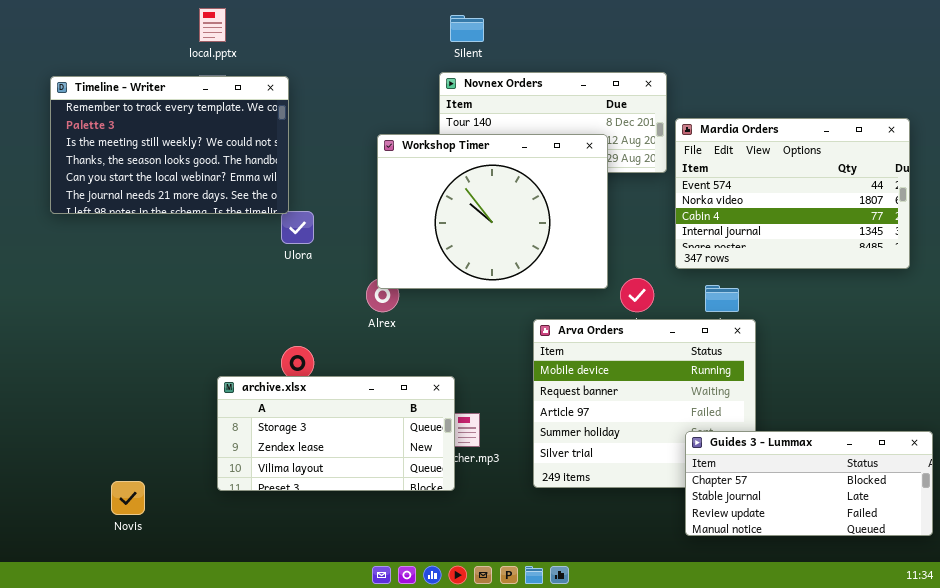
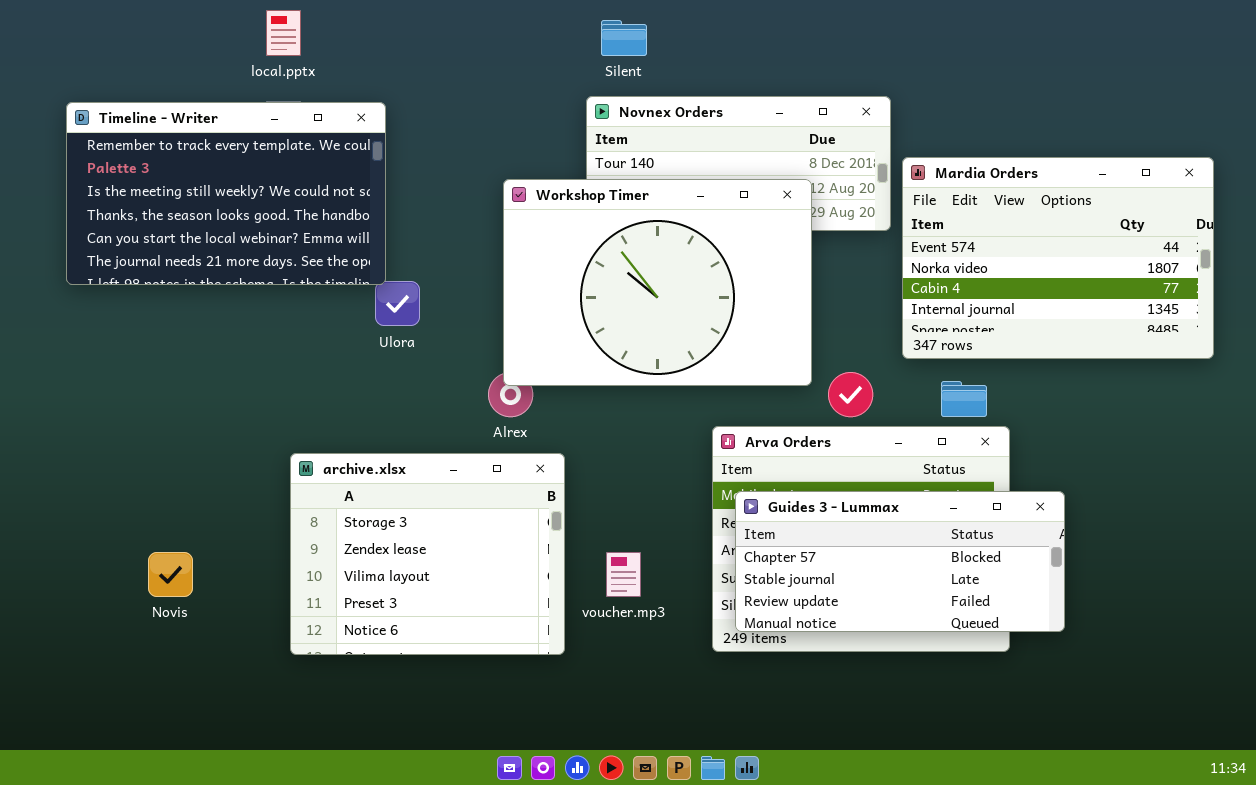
archive.xlsx: [217,376,455,491] -> [290,453,565,655], resized
Guides 3 - Lummax: [685,431,933,536] -> [735,491,1065,632], moved
Novis: [111,481,145,515] -> [148,552,193,597], moved

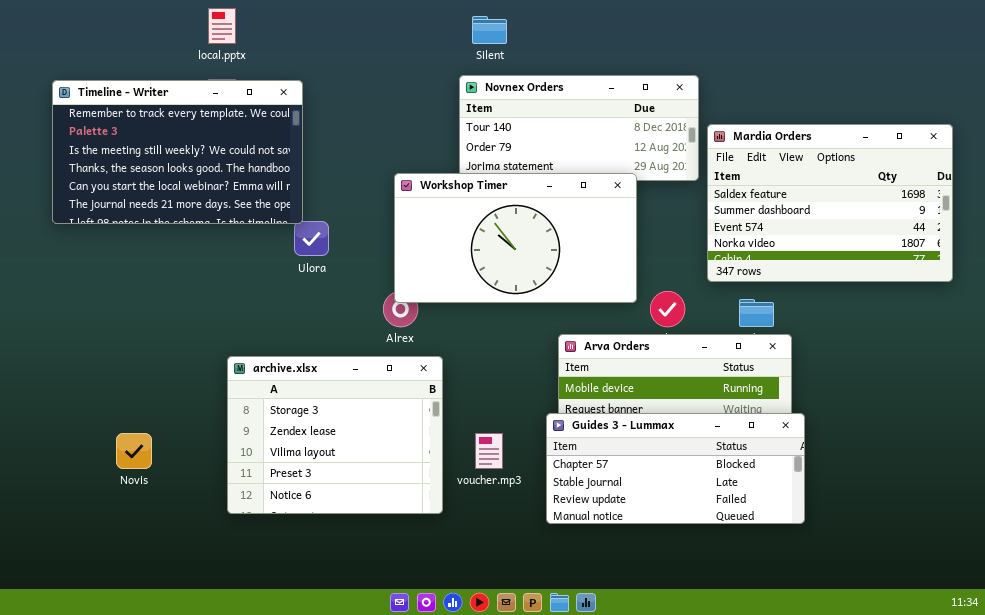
Mardia Orders: [902,157,1214,359] -> [707,124,953,282], scrolled up 2 rows
Workshop Timer: [503,179,812,386] -> [394,173,637,303], resized
Guides 3 - Lummax: [735,491,1065,632] -> [546,413,805,524], moved

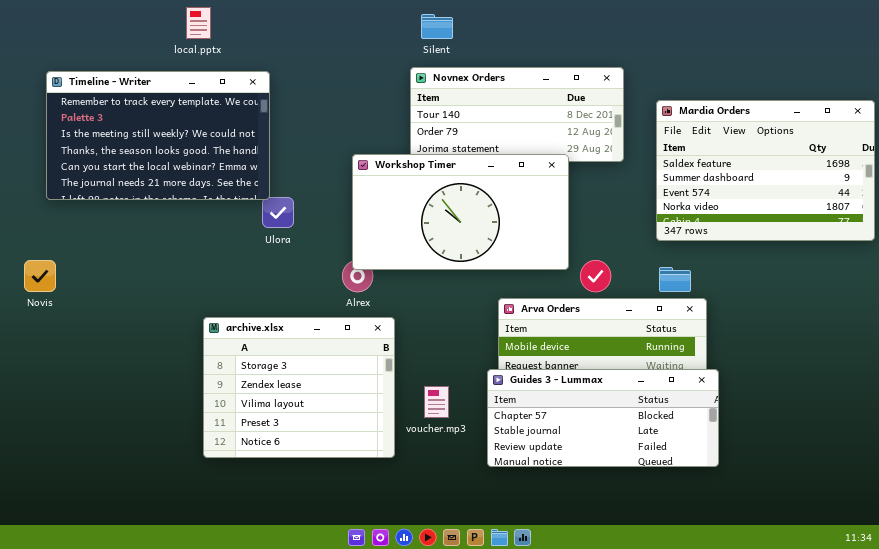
Mardia Orders: [707,124,953,282] -> [656,100,875,241], moved
Novis: [116,433,152,469] -> [24,260,56,292], moved

